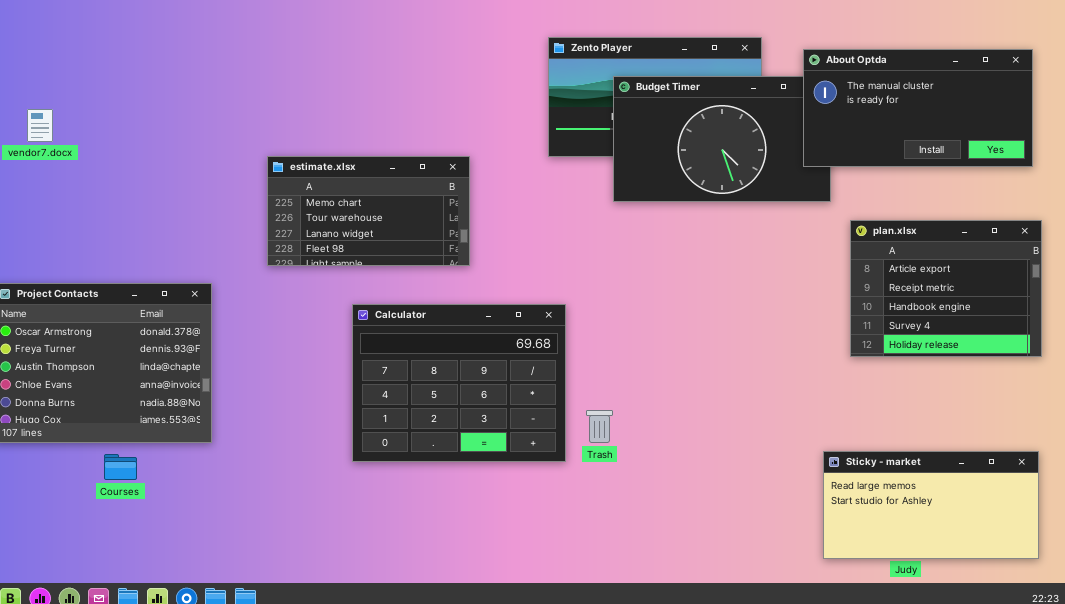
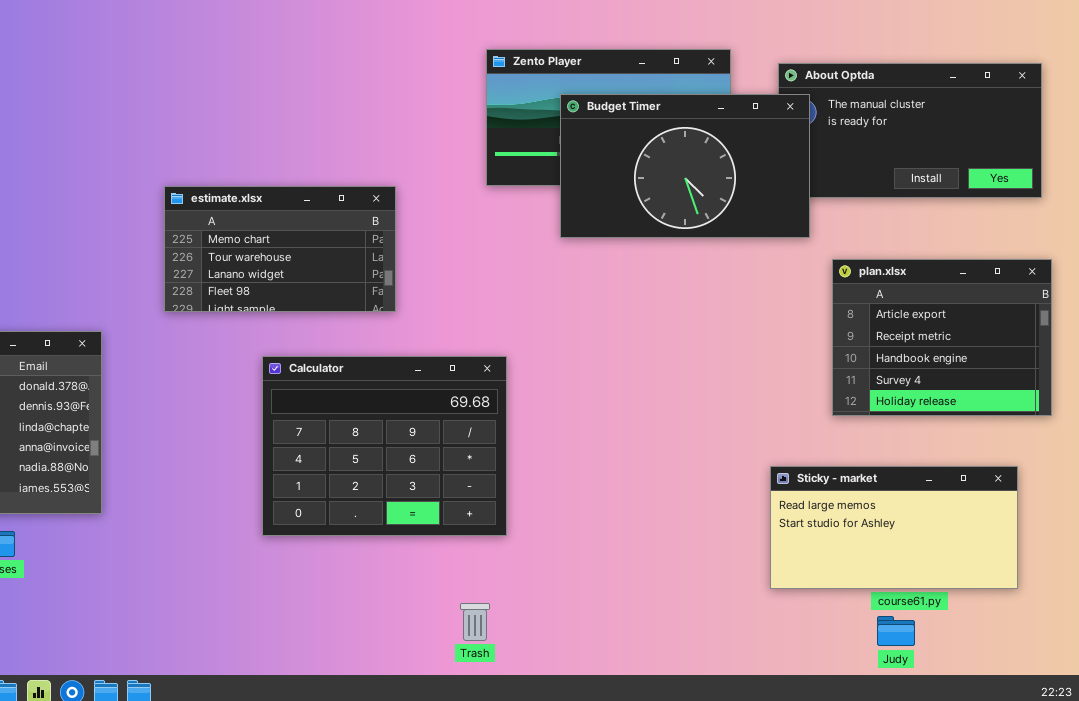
Budget Timer: [613,76,831,202] -> [560,94,810,238], raised
Trash: [586,410,613,443] -> [460,603,490,641], moved
Sticky - market: [823,451,1039,559] -> [770,466,1018,589], moved

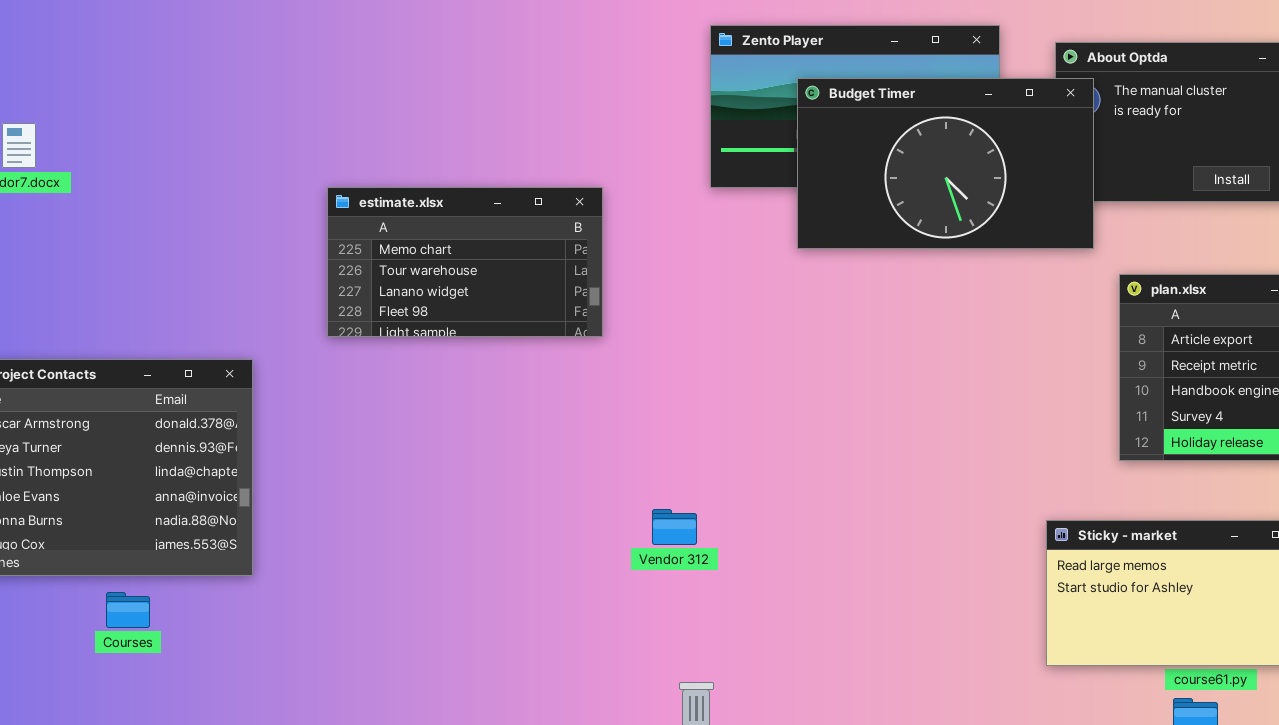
Calculator: [262,356,507,536] -> none, closed

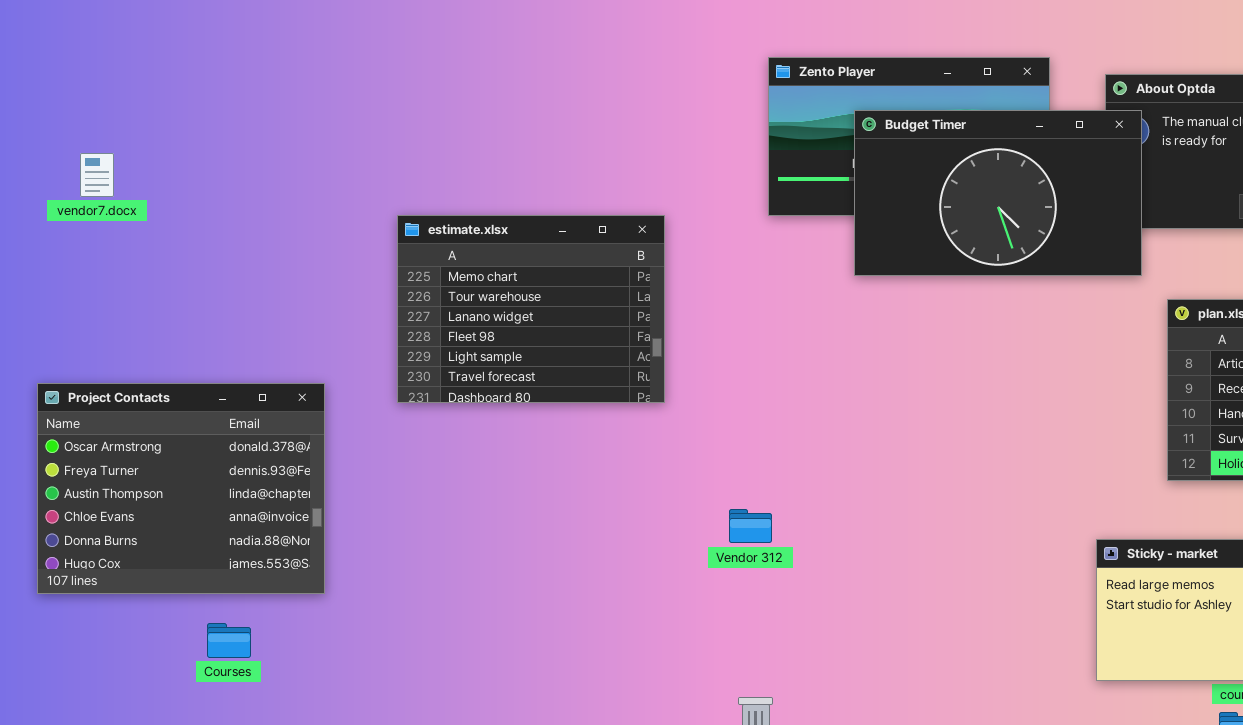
estimate.xlsx: [327,187,603,337] -> [397,215,665,403], resized
Vendor 312: [652,509,697,545] -> [729,509,772,543], moved
Courses: [106,592,150,628] -> [207,623,251,658], moved

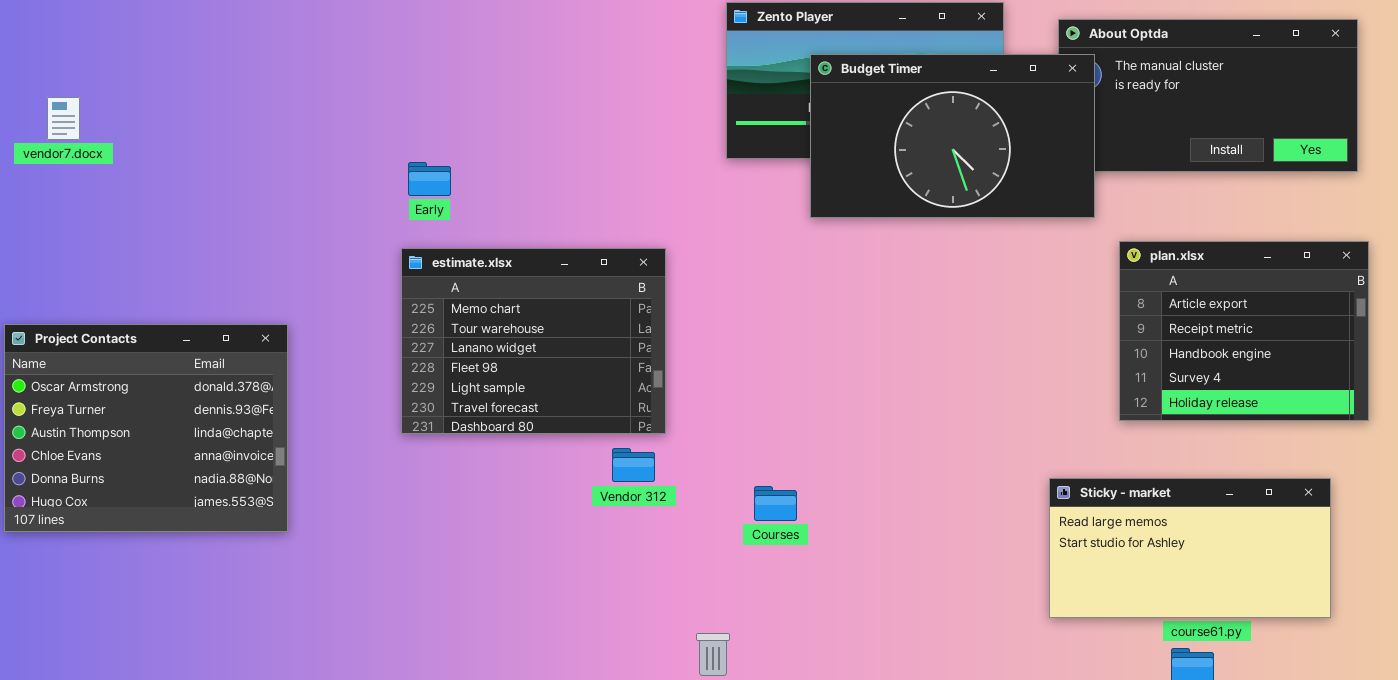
estimate.xlsx: [397,215,665,403] -> [401,248,666,434], moved
Vendor 312: [729,509,772,543] -> [612,448,655,482], moved
Courses: [207,623,251,658] -> [754,486,797,521], moved

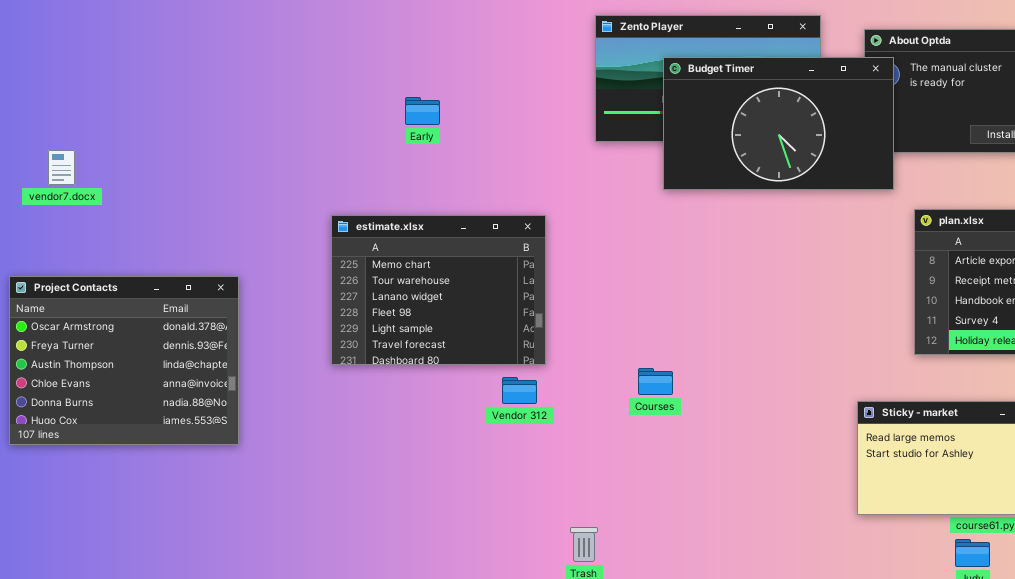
vendor7.docx: [47,97,80,140] -> [48,150,75,185], moved
Early: [408,162,451,196] -> [405,97,440,125], moved
Courses: [754,486,797,521] -> [638,368,673,395], moved

